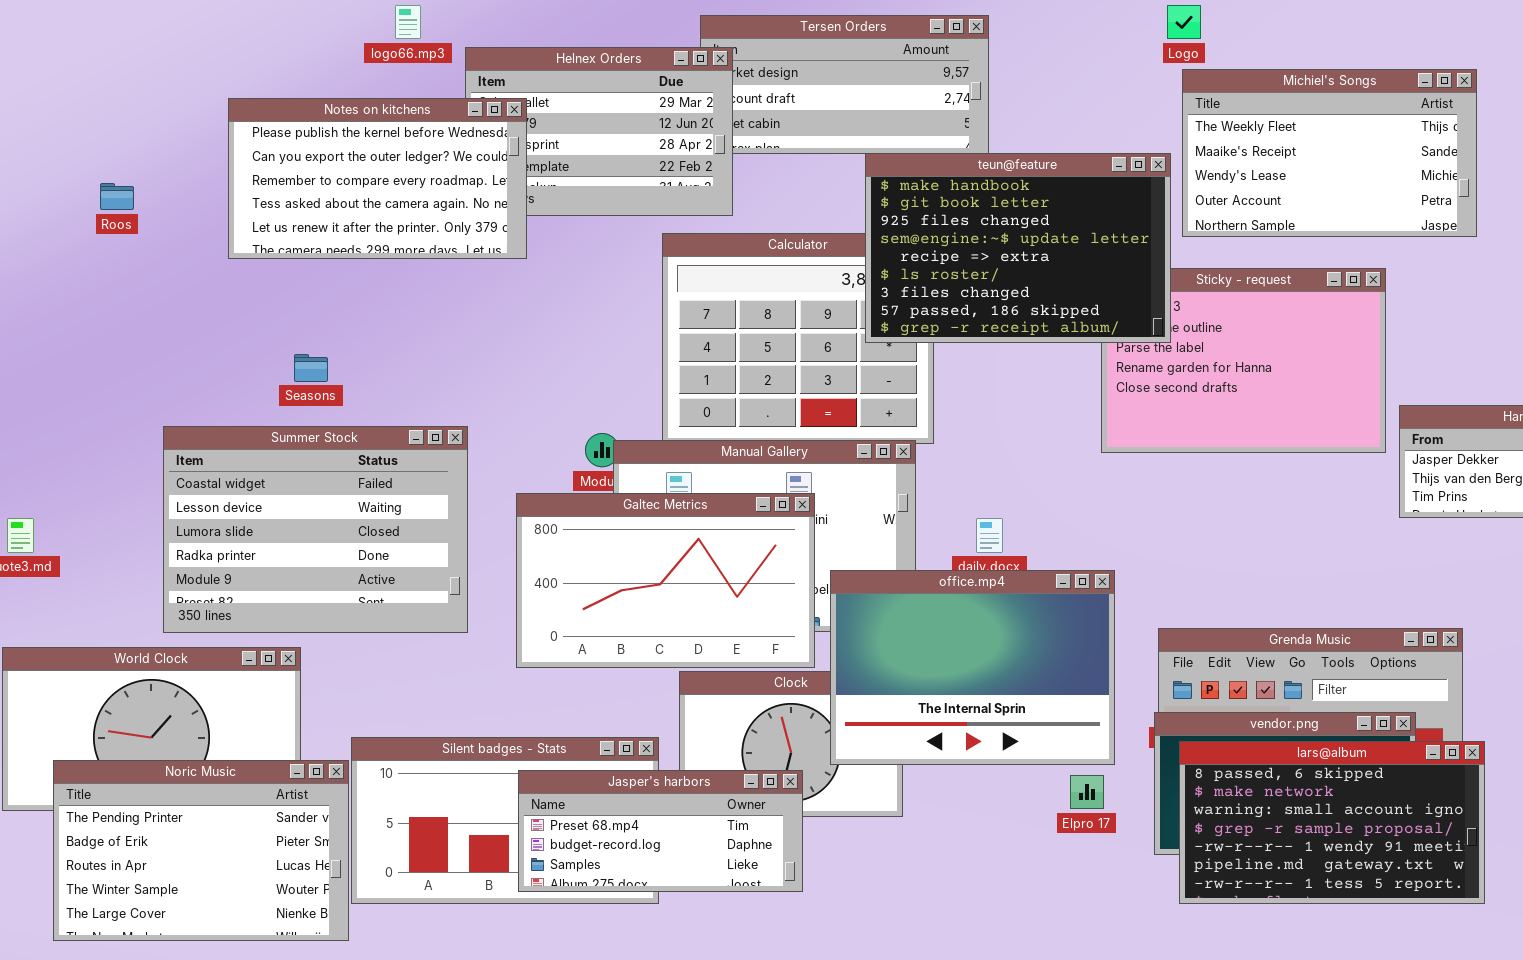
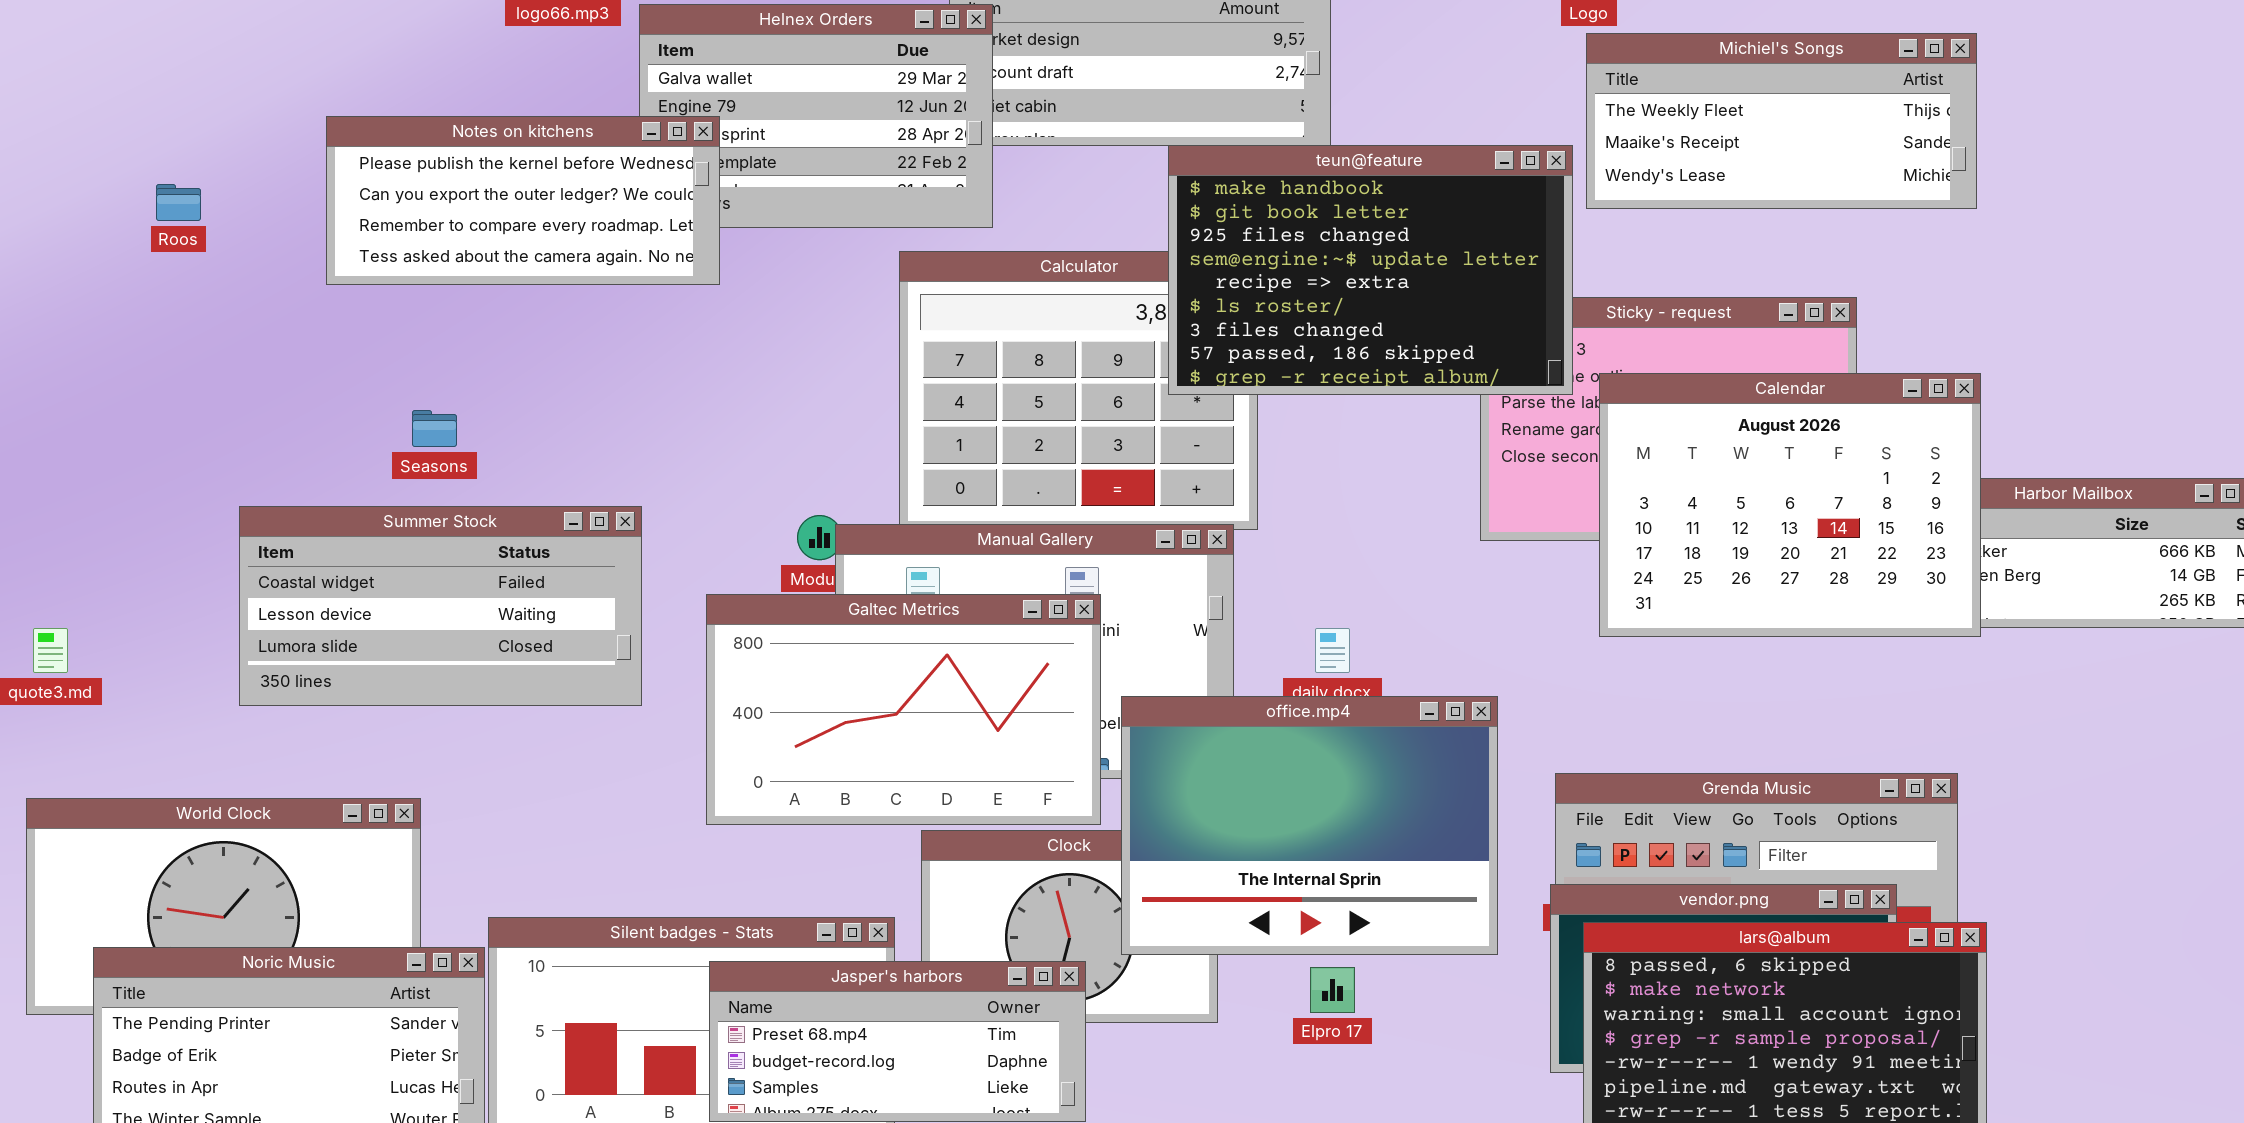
Michiel's Songs: [1182,69,1477,237] -> [1586,33,1977,209], resized
Notes on kitchens: [228,98,527,259] -> [326,116,720,285], resized
Calendar: none -> [1599,373,1981,637], opened
Summer Stock: [163,426,468,633] -> [239,506,642,706], resized
Elpro 17: [1070,775,1104,809] -> [1310,967,1355,1013], moved

